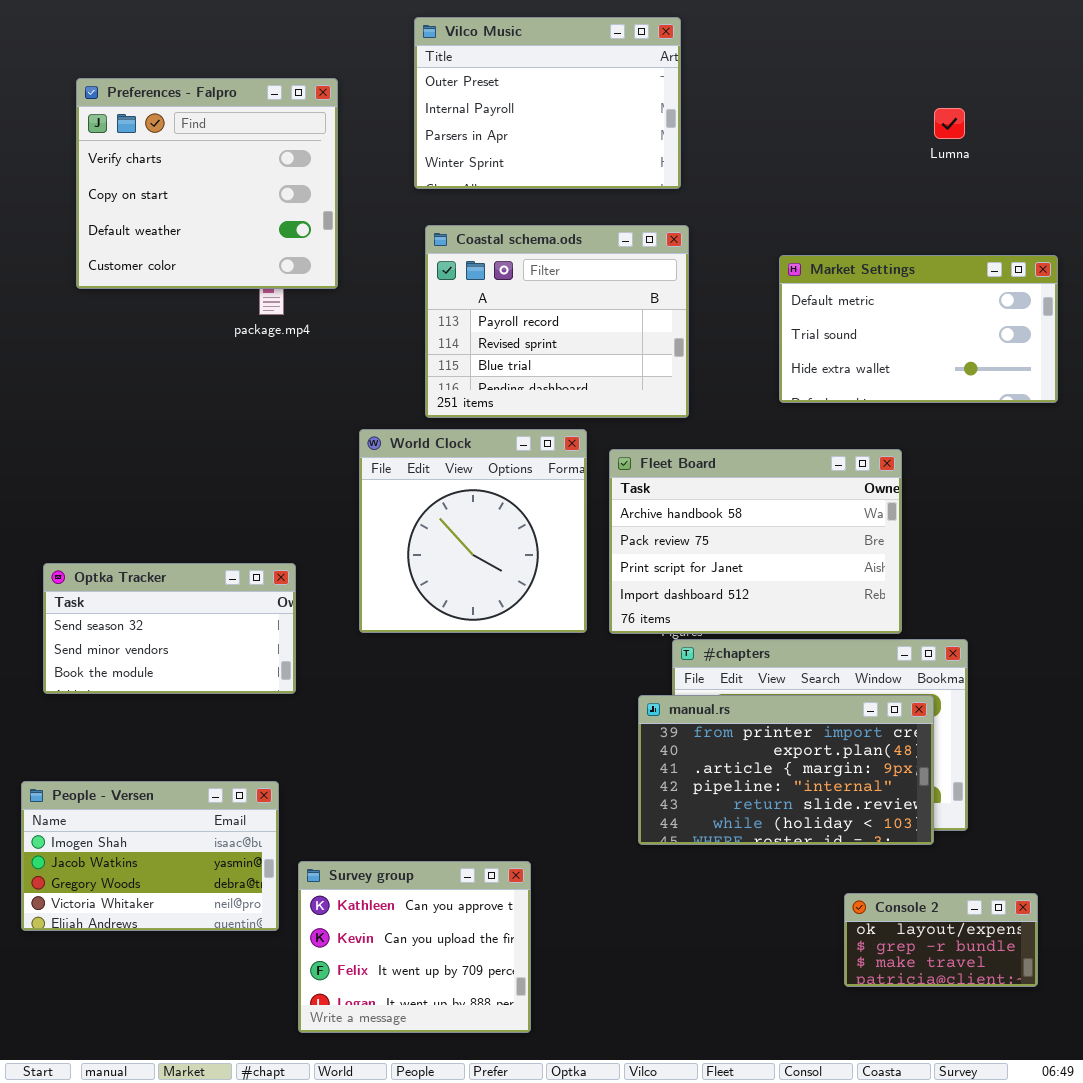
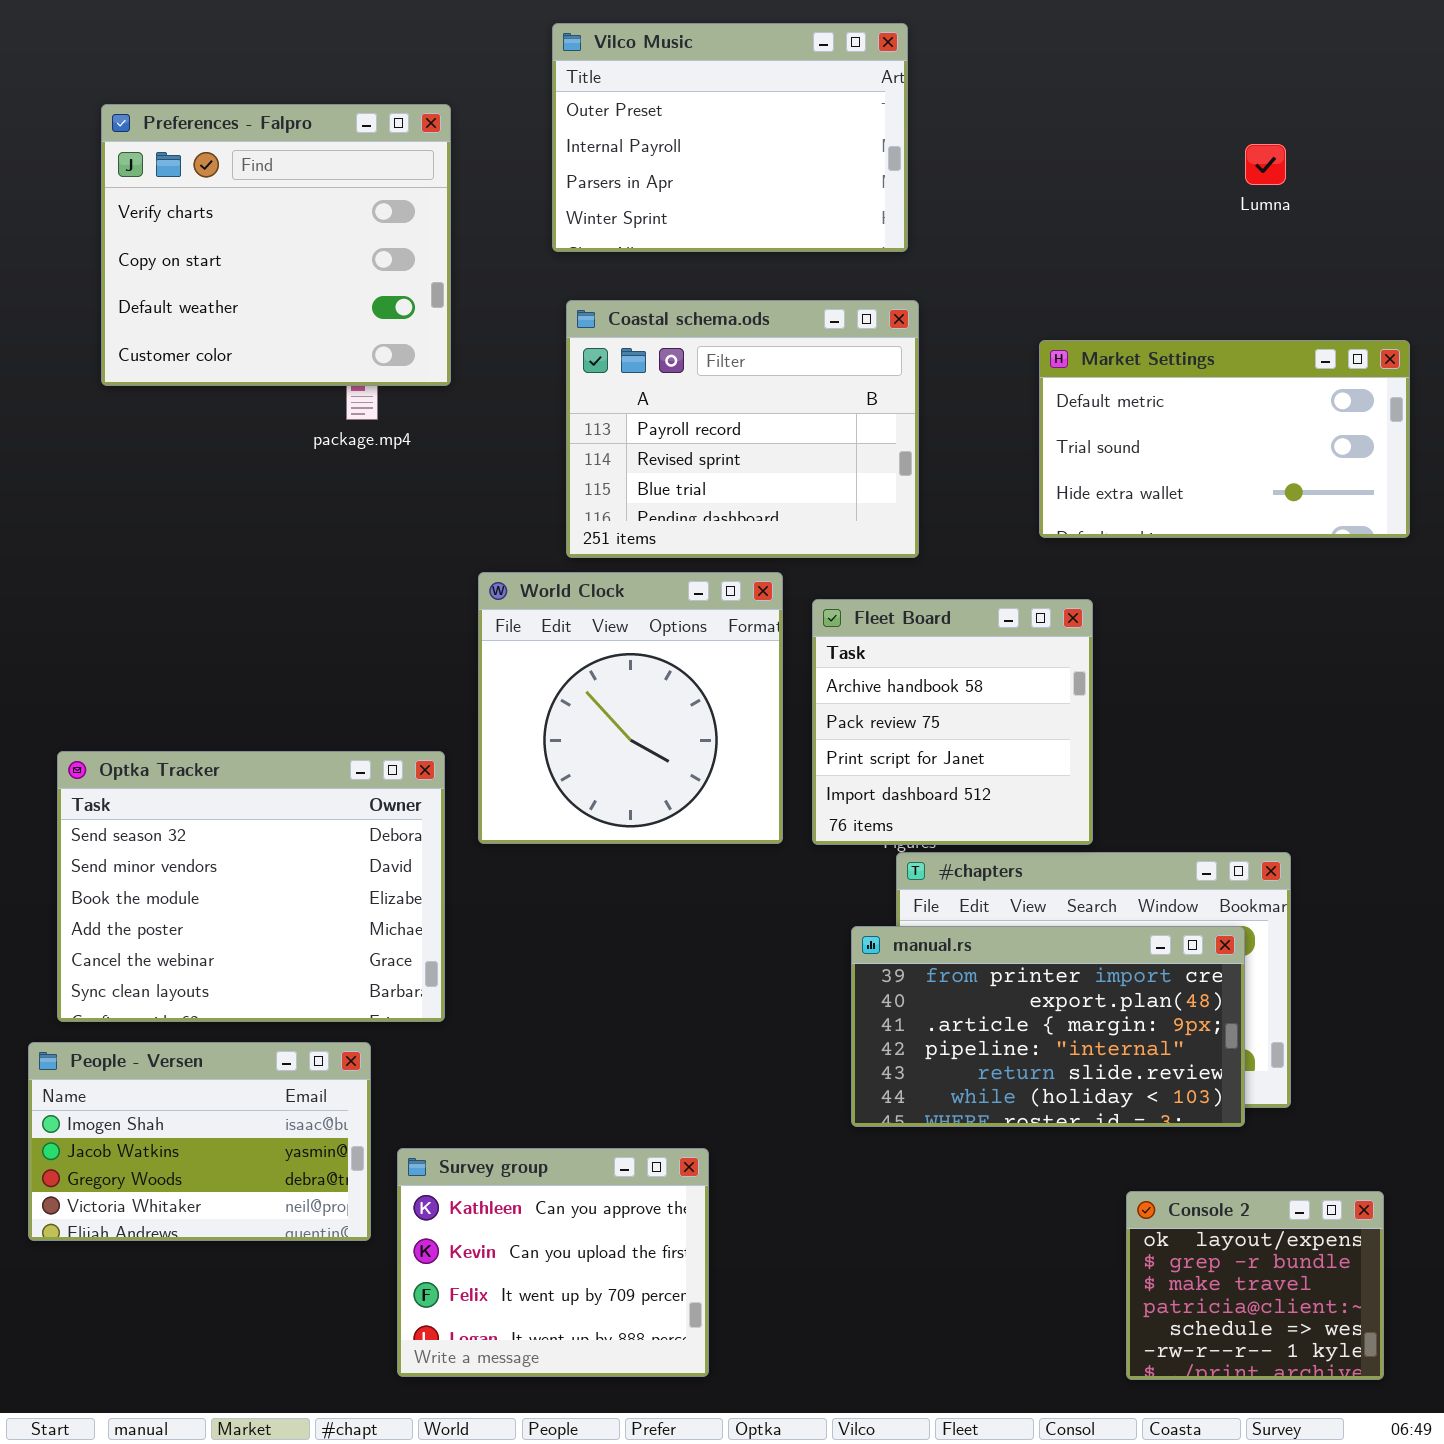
Fleet Board: [609,449,902,634] -> [812,599,1093,845], resized
Optka Tracker: [43,563,296,694] -> [57,751,445,1022], resized
Console 2: [844,893,1038,987] -> [1126,1191,1384,1380], resized

